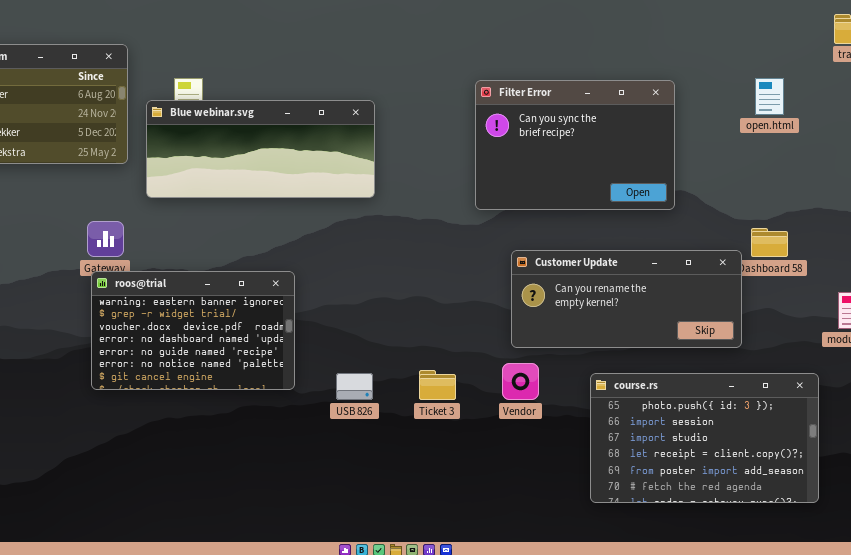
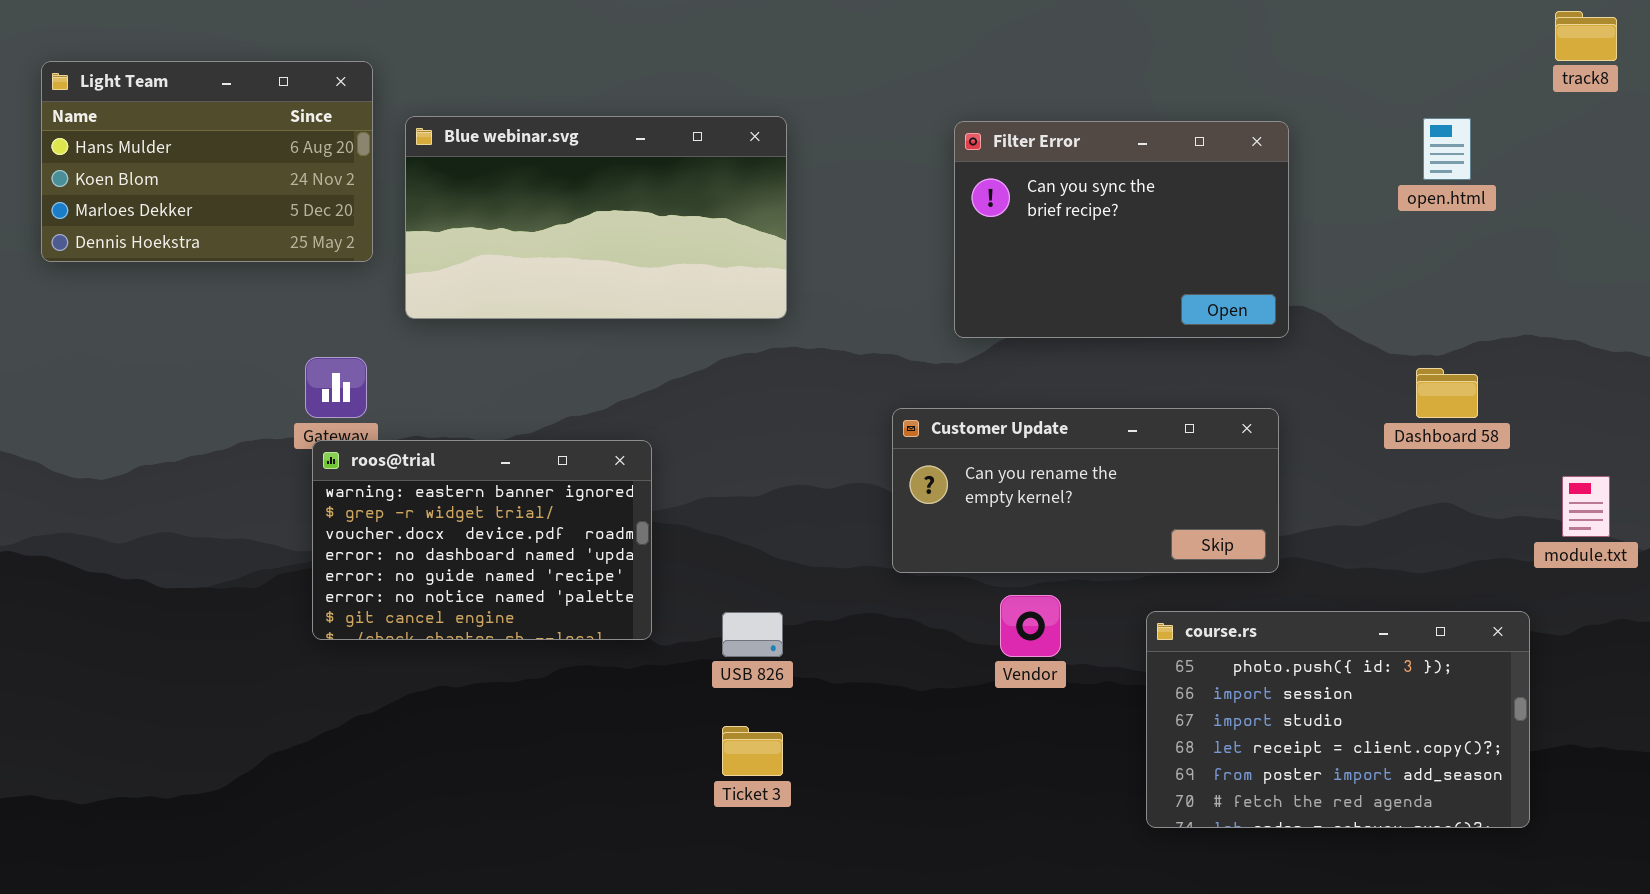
Blue webinar.svg: [146,100,375,198] -> [405,116,787,319], resized
Customer Update: [511,250,742,348] -> [892,408,1279,573], moved
Ticket 3: [419,370,456,400] -> [722,726,783,776], moved

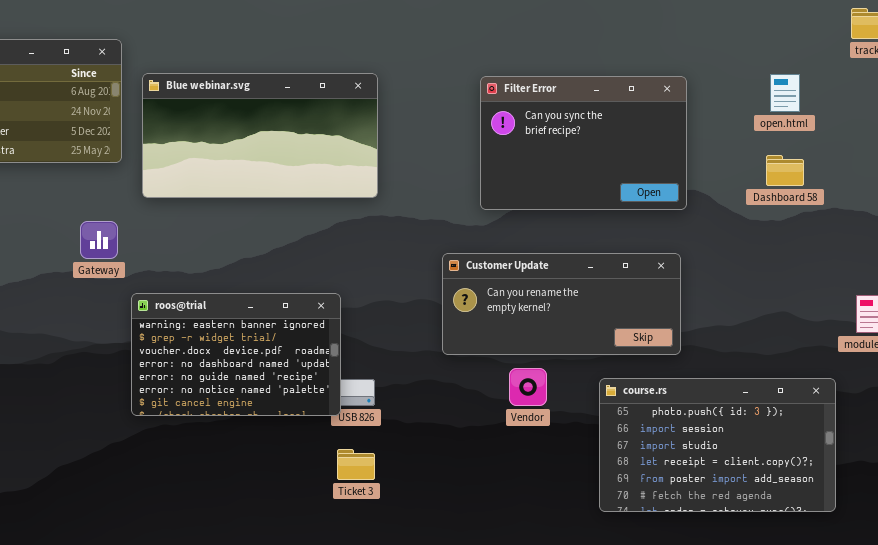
Dashboard 58: [1416,368,1478,418] -> [766,155,804,186], moved
roos@trial: [312,440,652,640] -> [131,293,341,416], moved

